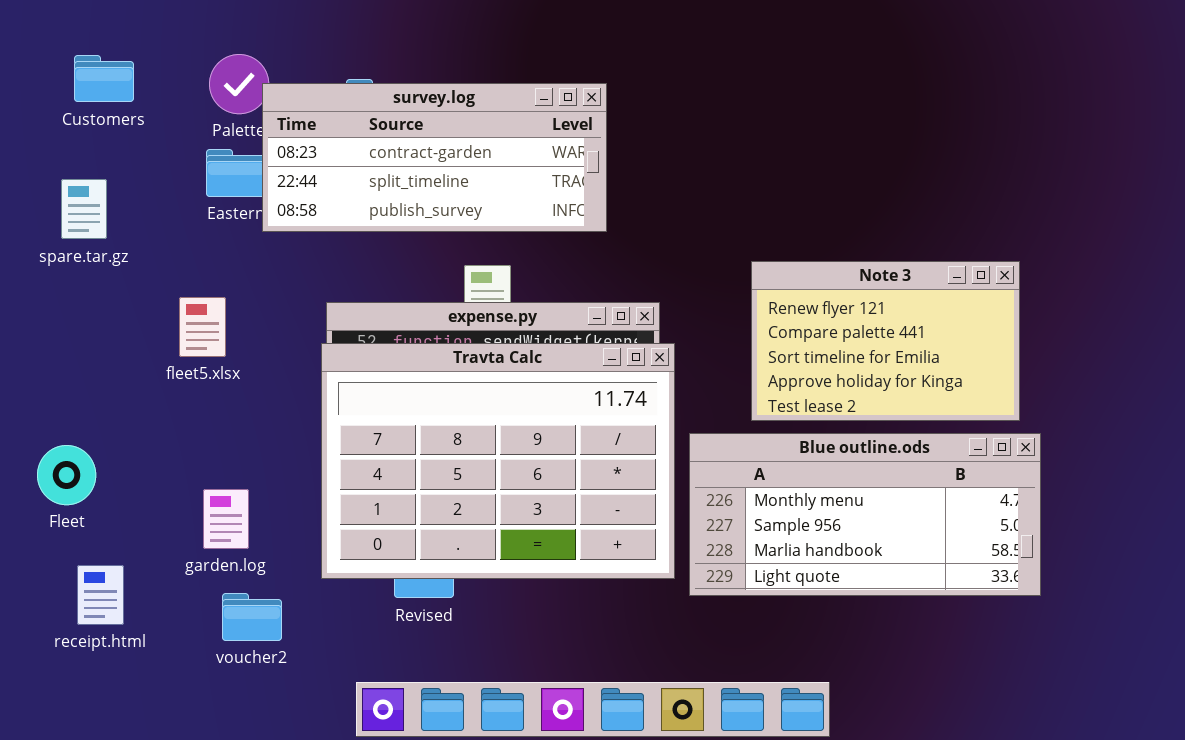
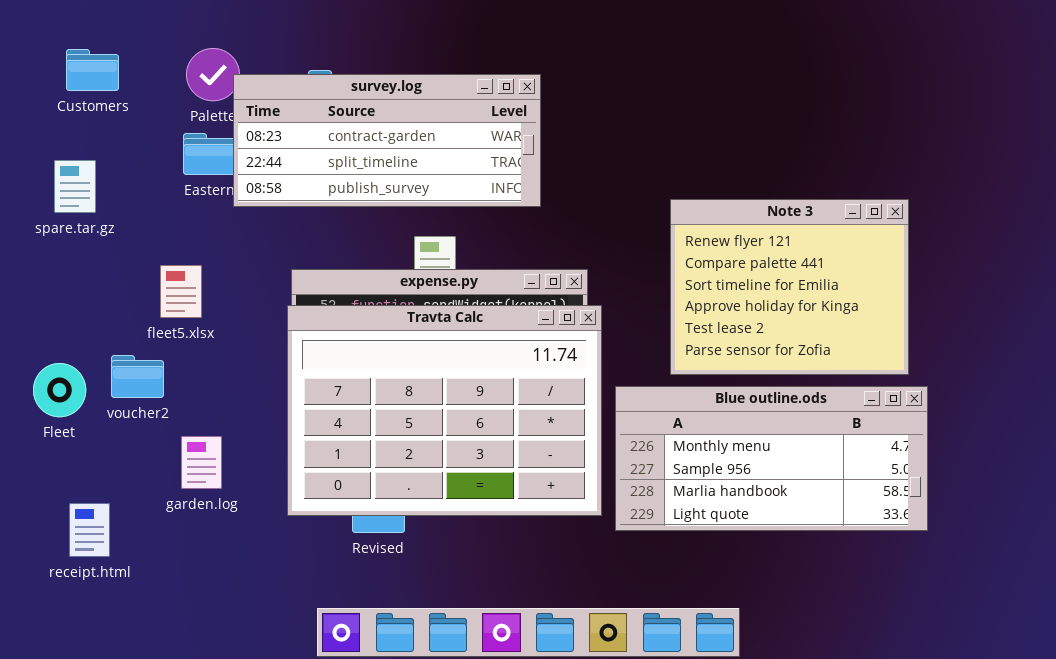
Note 3: [751,261,1020,421] -> [670,199,909,375], resized
Fleet: [37,445,96,505] -> [33,363,86,417], moved
voucher2: [222,593,282,641] -> [111,355,164,398], moved

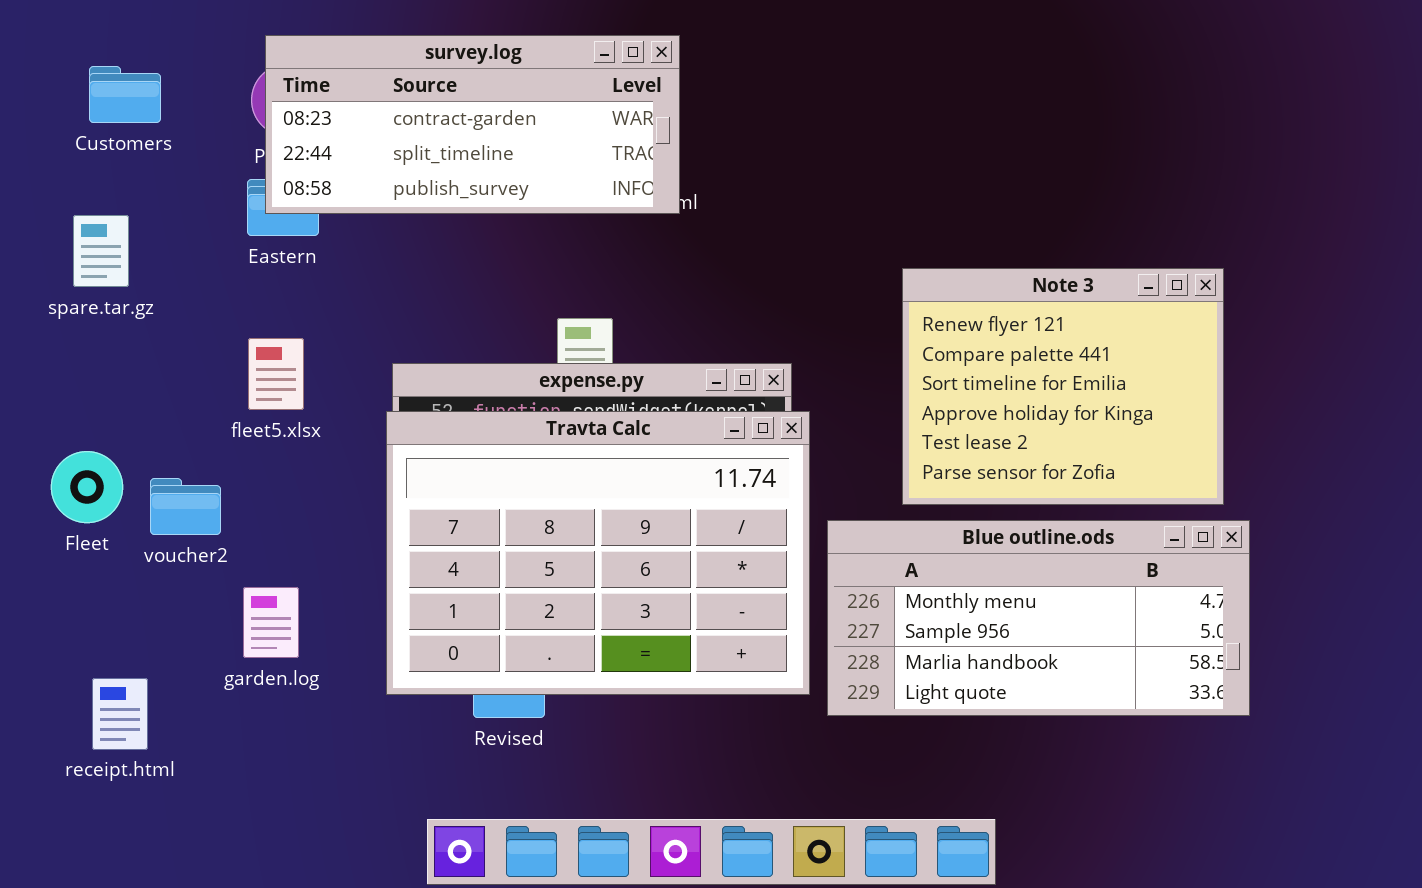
survey.log: [233,74,541,207] -> [265,35,680,214], moved
fleet5.xlsx: [160,265,202,318] -> [248,338,304,410], moved
Fleet: [33,363,86,417] -> [51,451,123,523], moved

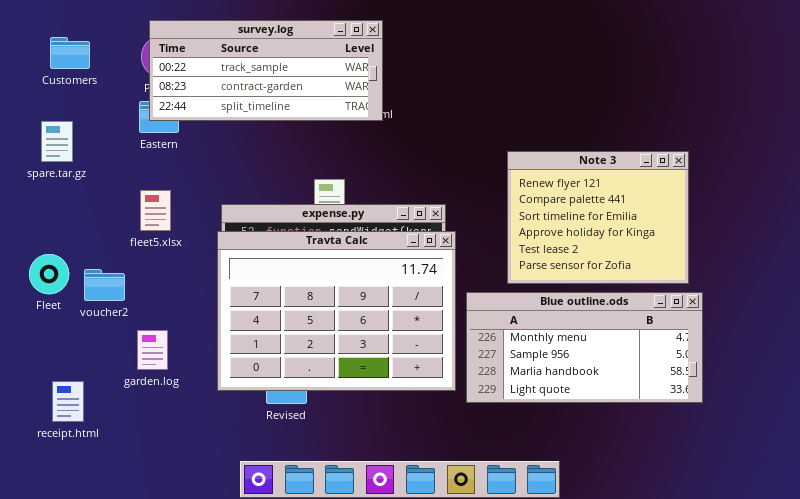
survey.log: [265,35,680,214] -> [149,20,383,121], scrolled up 1 row

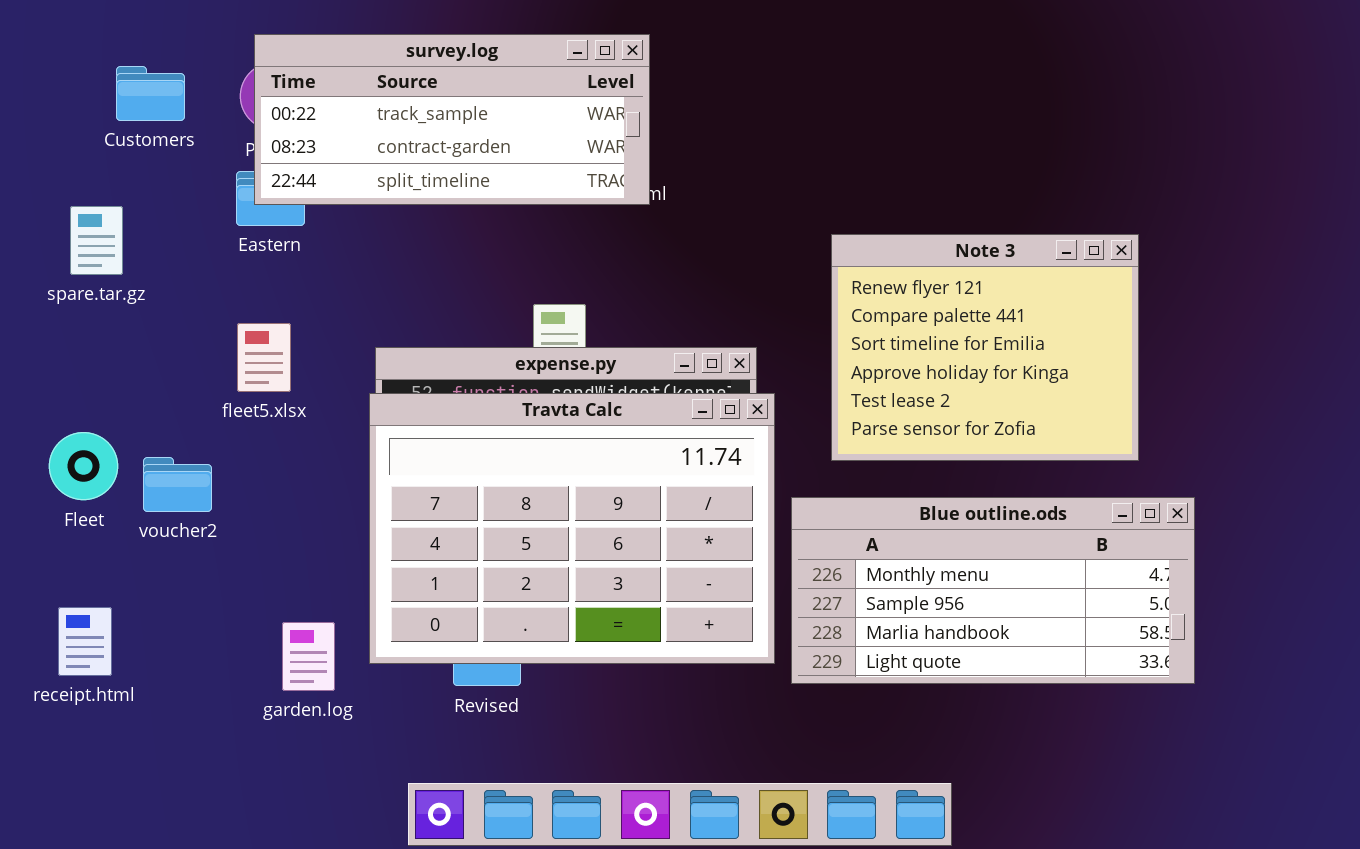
Customers: [50,37,90,69] -> [116,66,185,121], moved
Note 3: [507,151,689,284] -> [831,234,1139,461], moved
garden.log: [137,330,168,370] -> [282,622,335,691], moved
receipt.html: [52,381,84,422] -> [58,607,112,676], moved

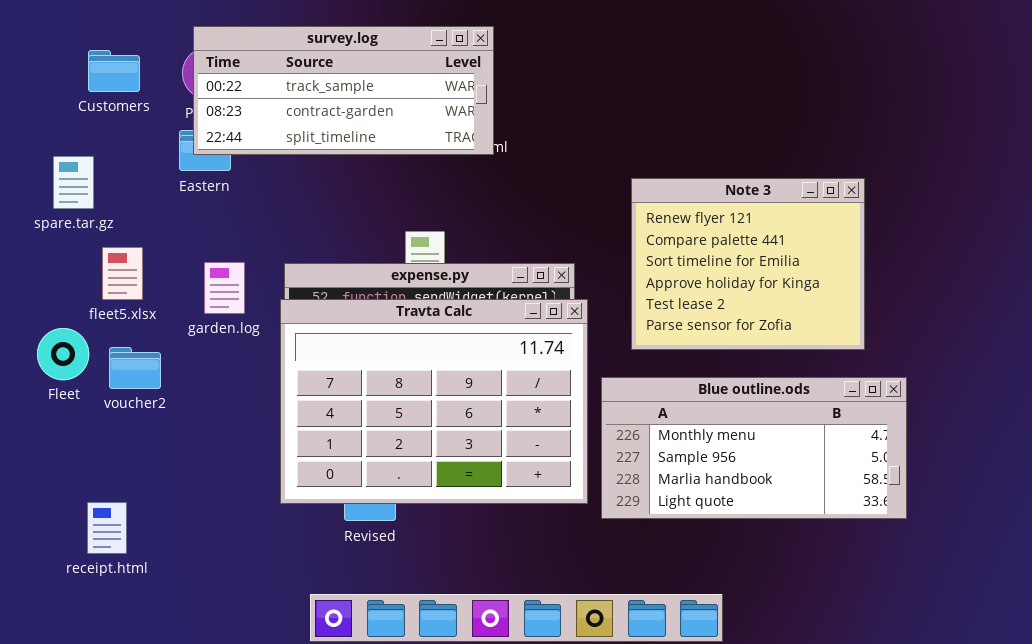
fleet5.xlsx: [237,323,291,392] -> [102,247,143,300], moved
receipt.html: [58,607,112,676] -> [87,502,127,554], moved
garden.log: [282,622,335,691] -> [204,262,245,314], moved

